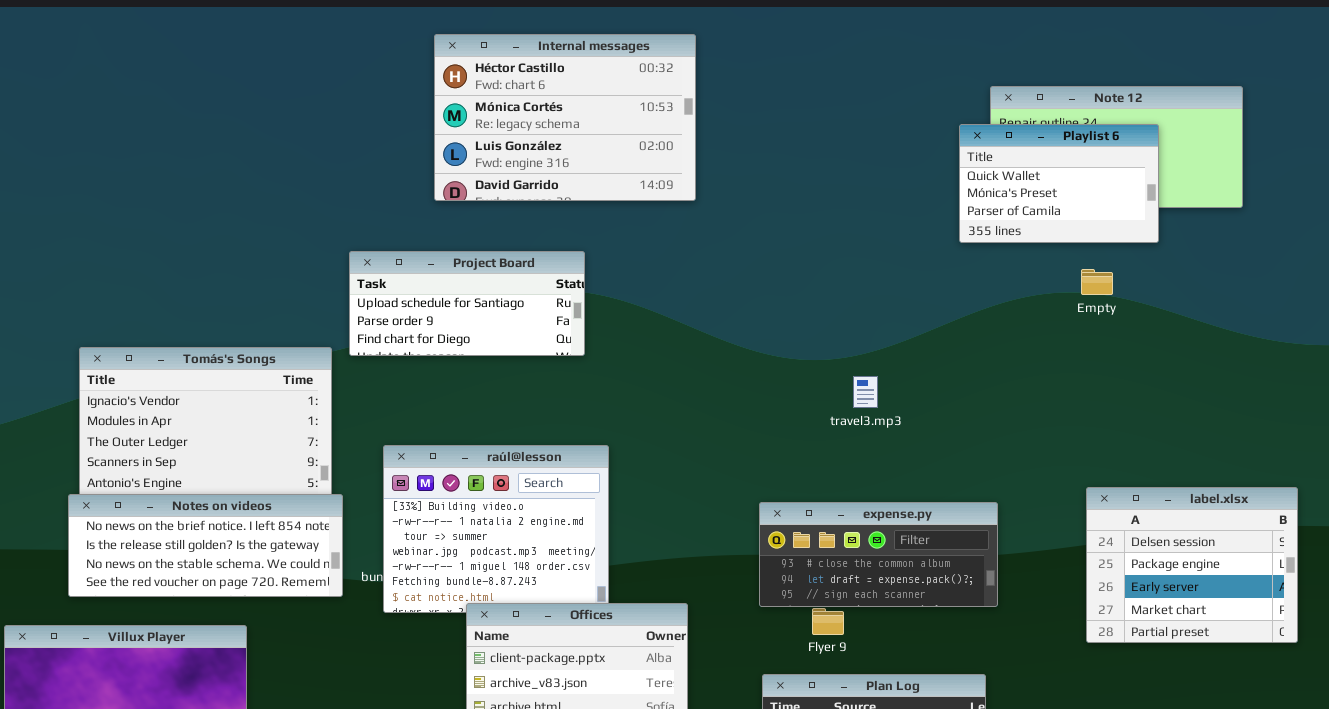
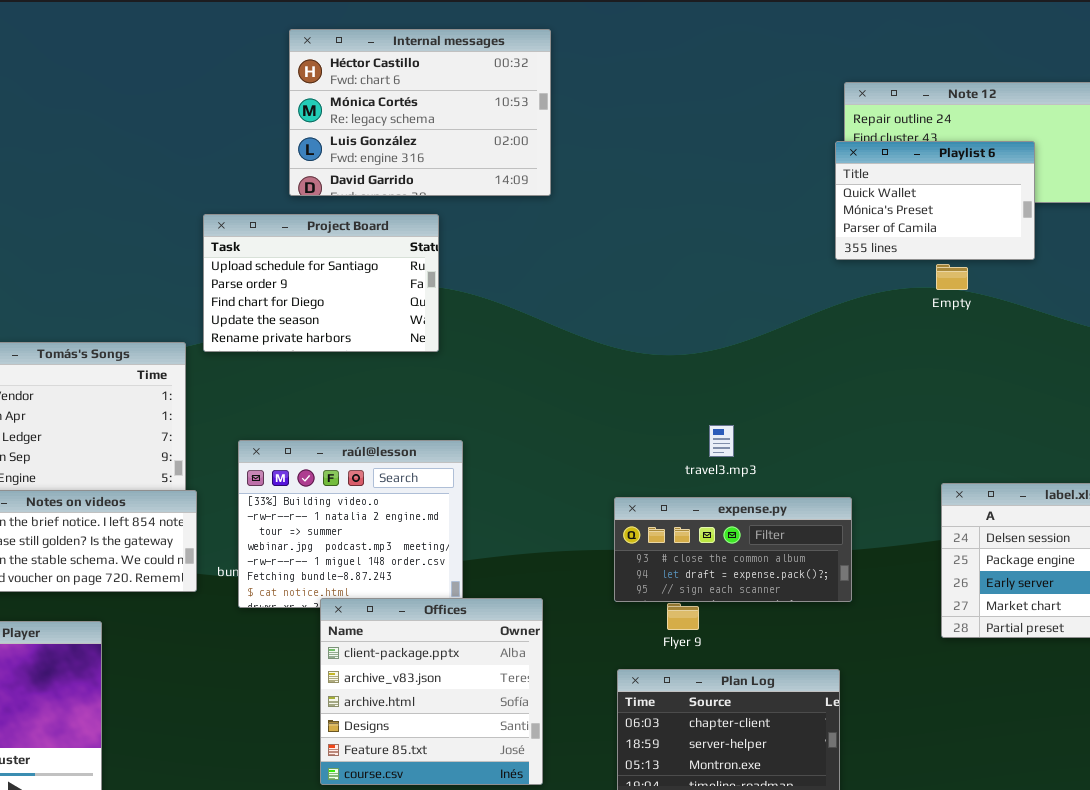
Playlist 6: [959,124,1159,243] -> [835,141,1035,260], moved
Project Board: [349,251,585,356] -> [203,214,439,352], resized
travel3.mp3: [853,376,878,408] -> [709,425,734,457], moved

